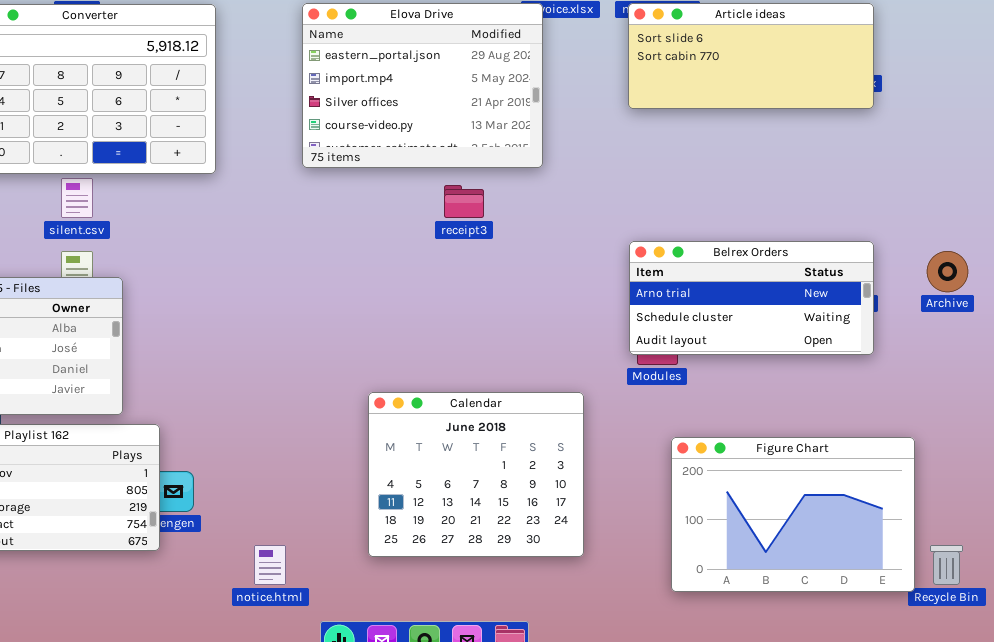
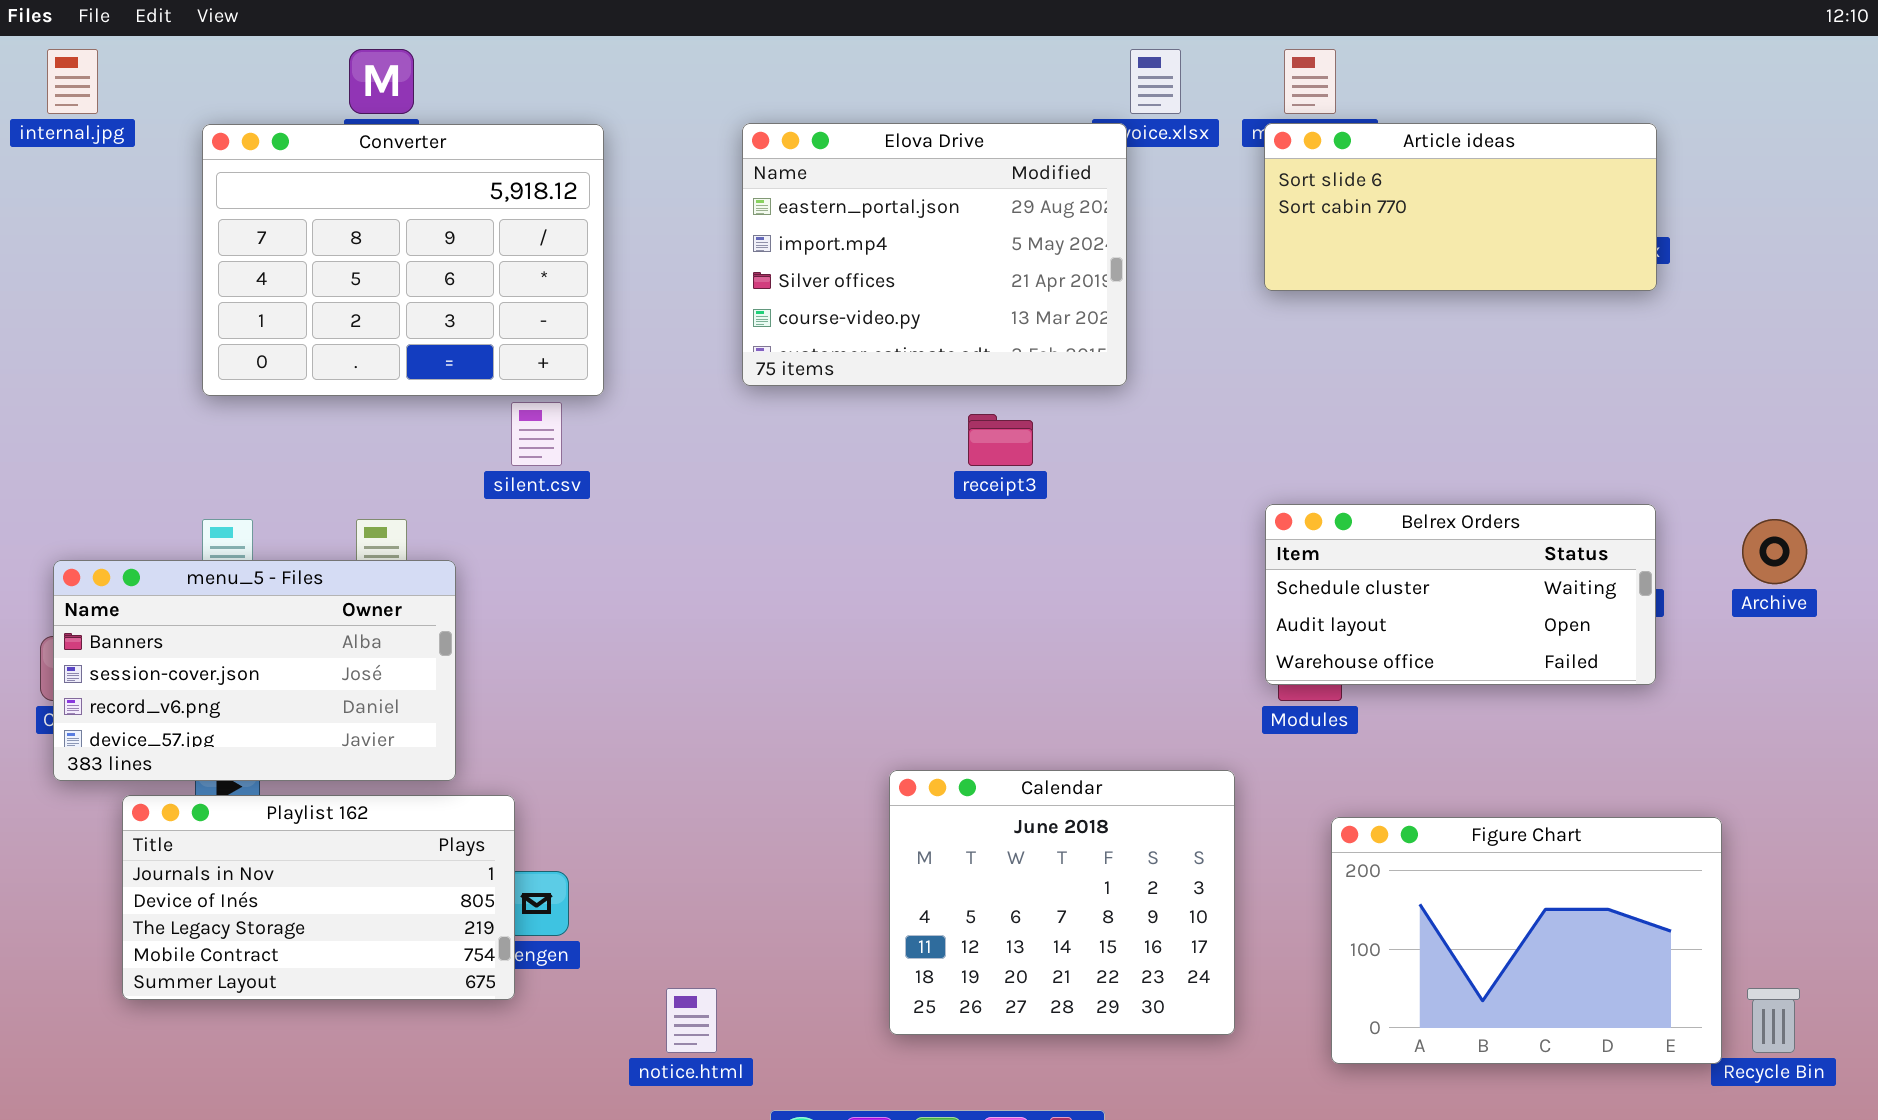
silent.csv: [61,178,93,218] -> [511,402,562,466], moved
Belrex Orders: [629,241,874,355] -> [1265,504,1656,685], scrolled down 1 row
Calendar: [368,392,584,557] -> [889,770,1235,1035], moved

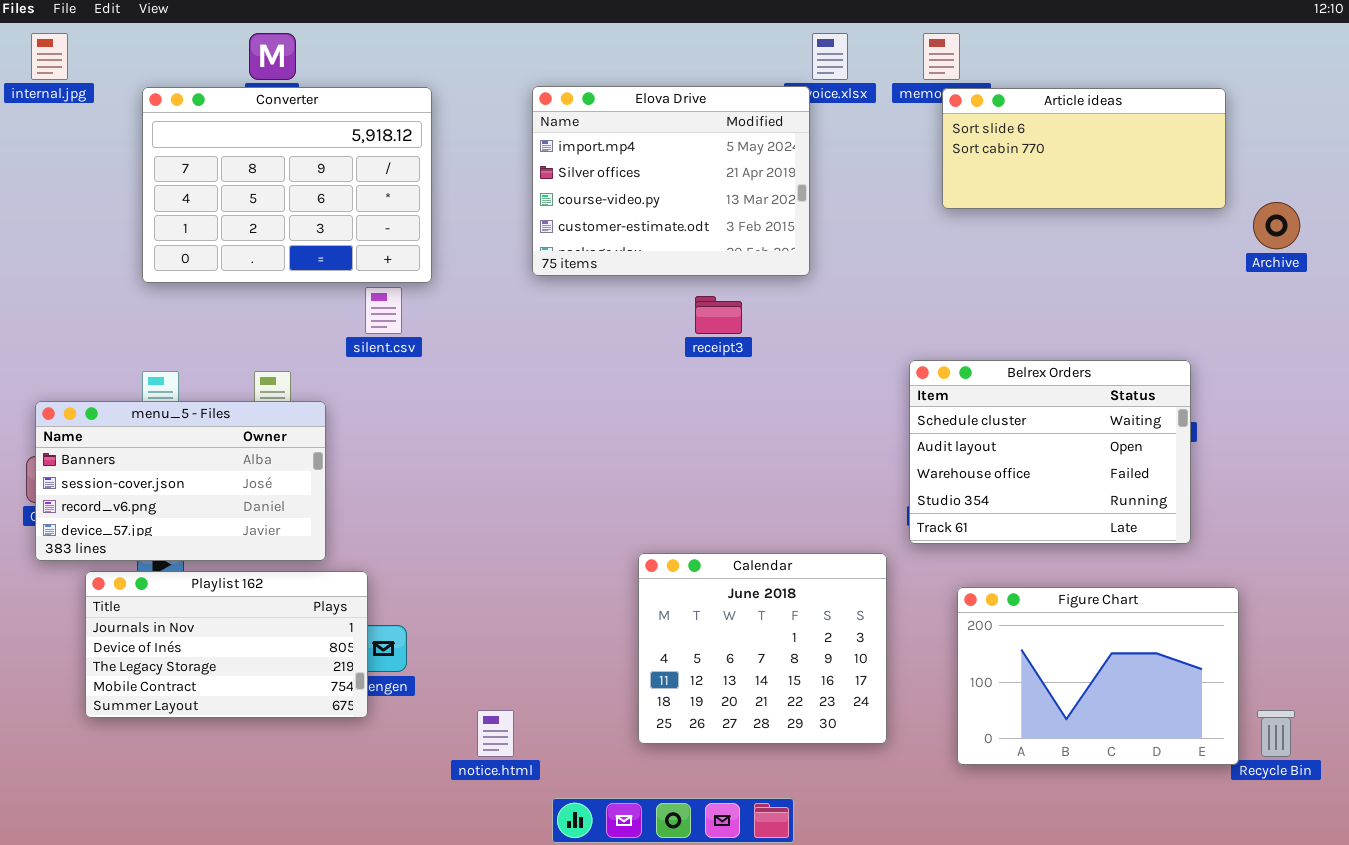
Elova Drive: [742,123,1127,386] -> [532,86,810,276], scrolled down 1 row
Article ideas: [1264,123,1657,291] -> [942,88,1226,209], moved
Belrex Orders: [1265,504,1656,685] -> [909,360,1191,544], resized
Archive: [1742,519,1807,584] -> [1253,202,1300,249], moved

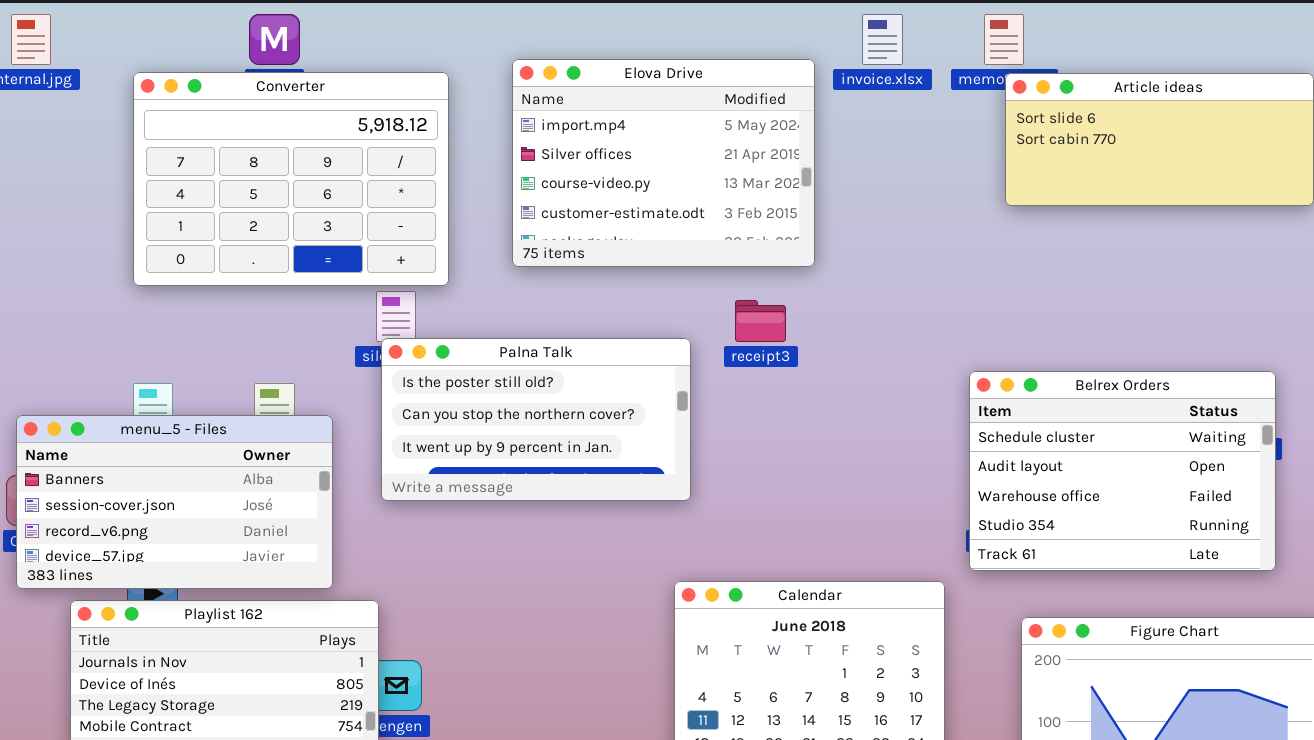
Elova Drive: [532,86,810,276] -> [512,59,815,267], moved
Palna Talk: none -> [381,338,691,501], opened

